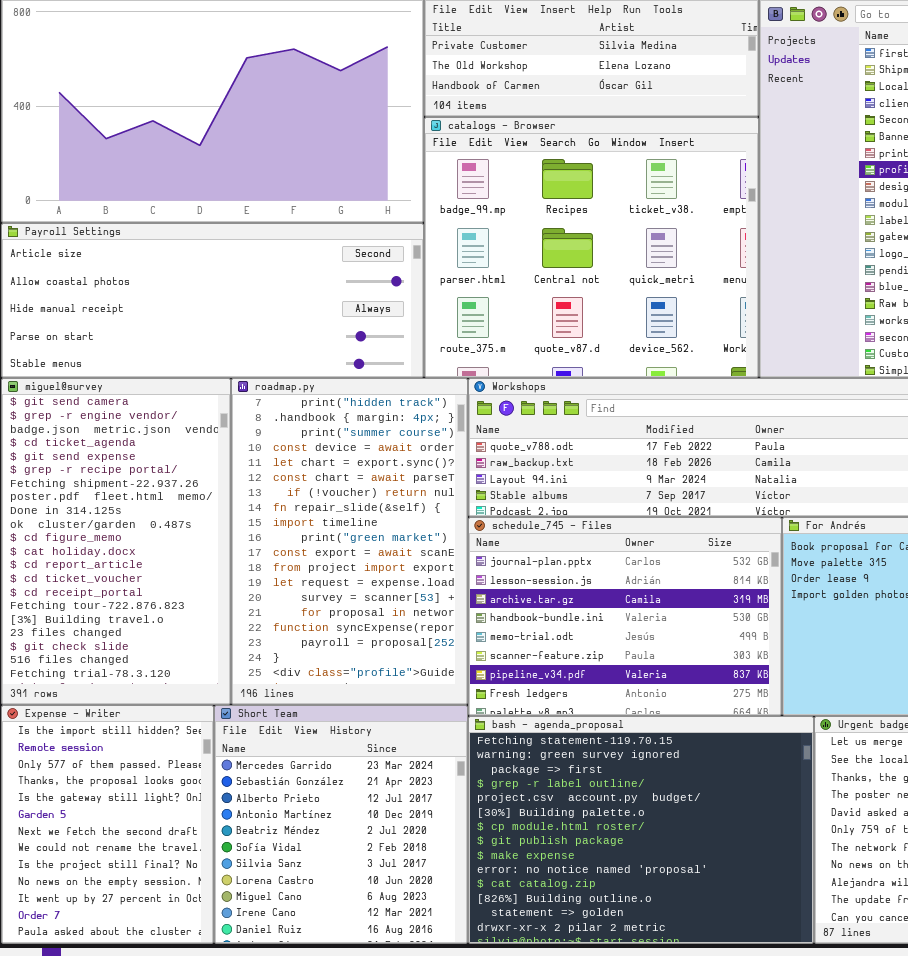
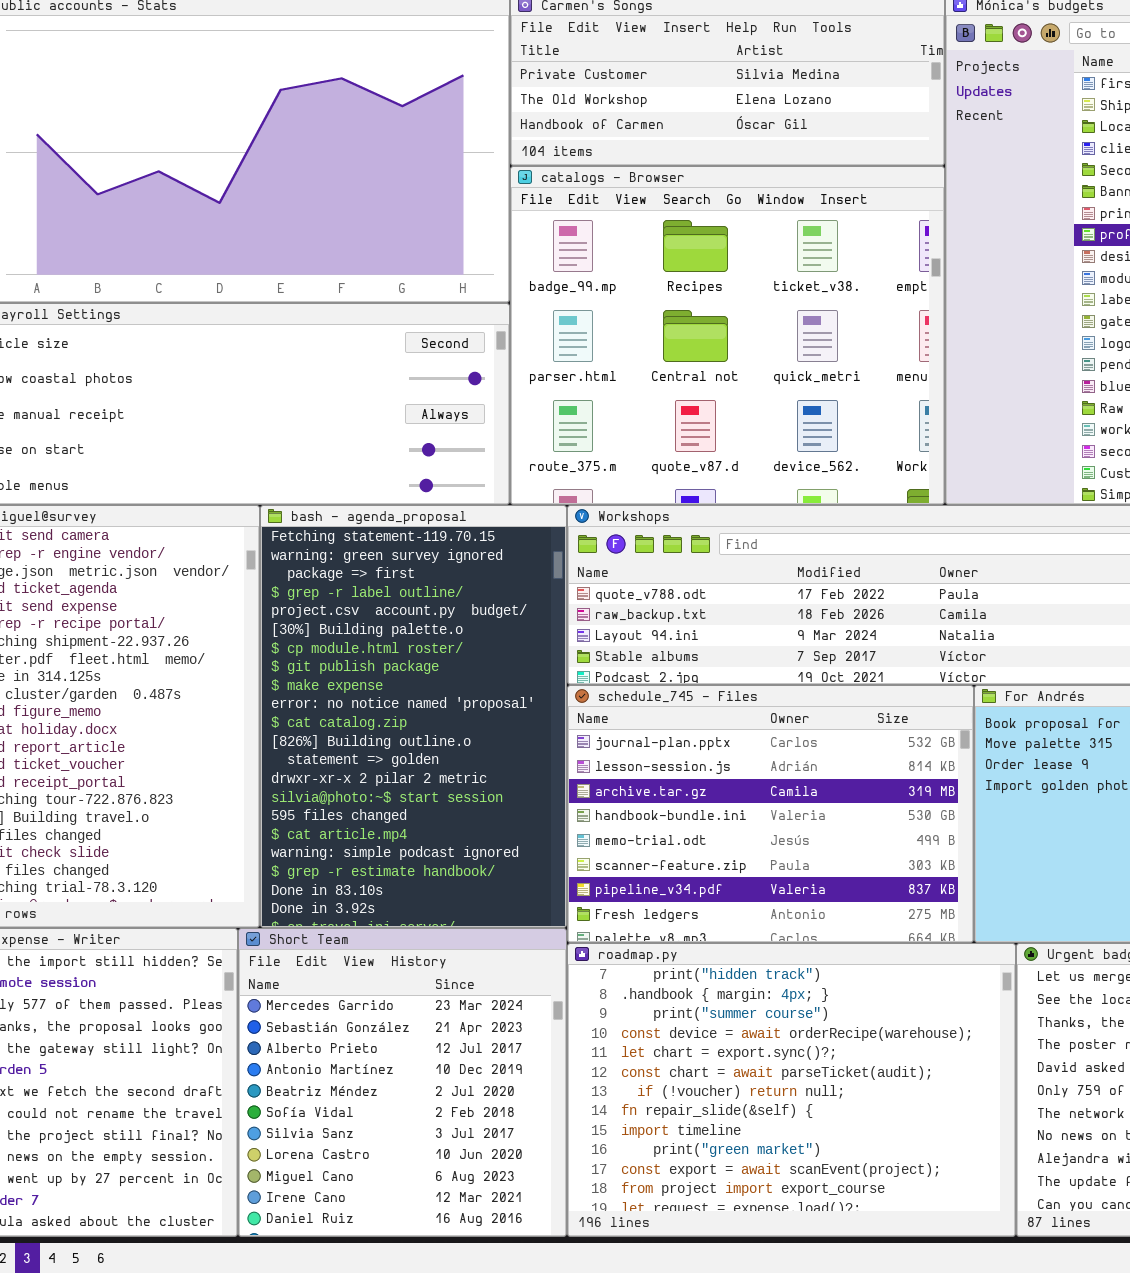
roadmap.py: [231,378,468,705] -> [567,943,1016,1237], moved, resized
bash - agenda_proposal: [468,716,814,944] -> [260,505,567,928], moved, resized

